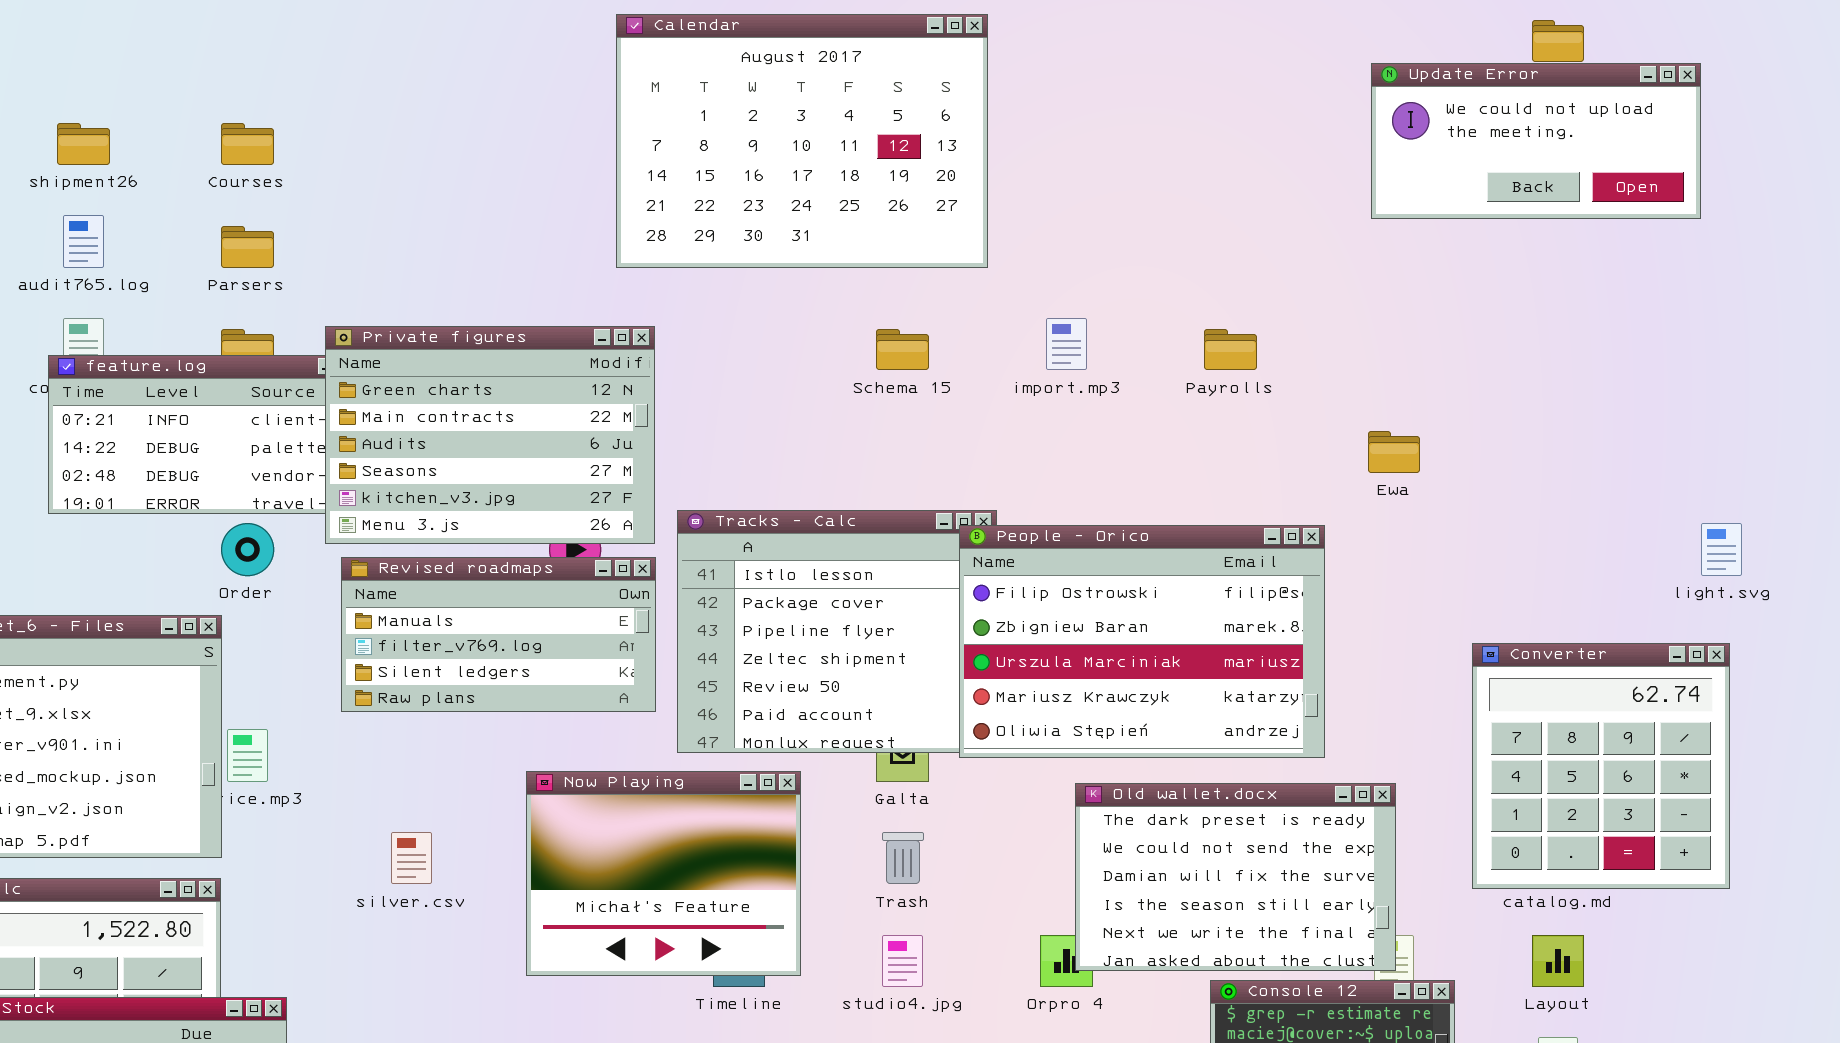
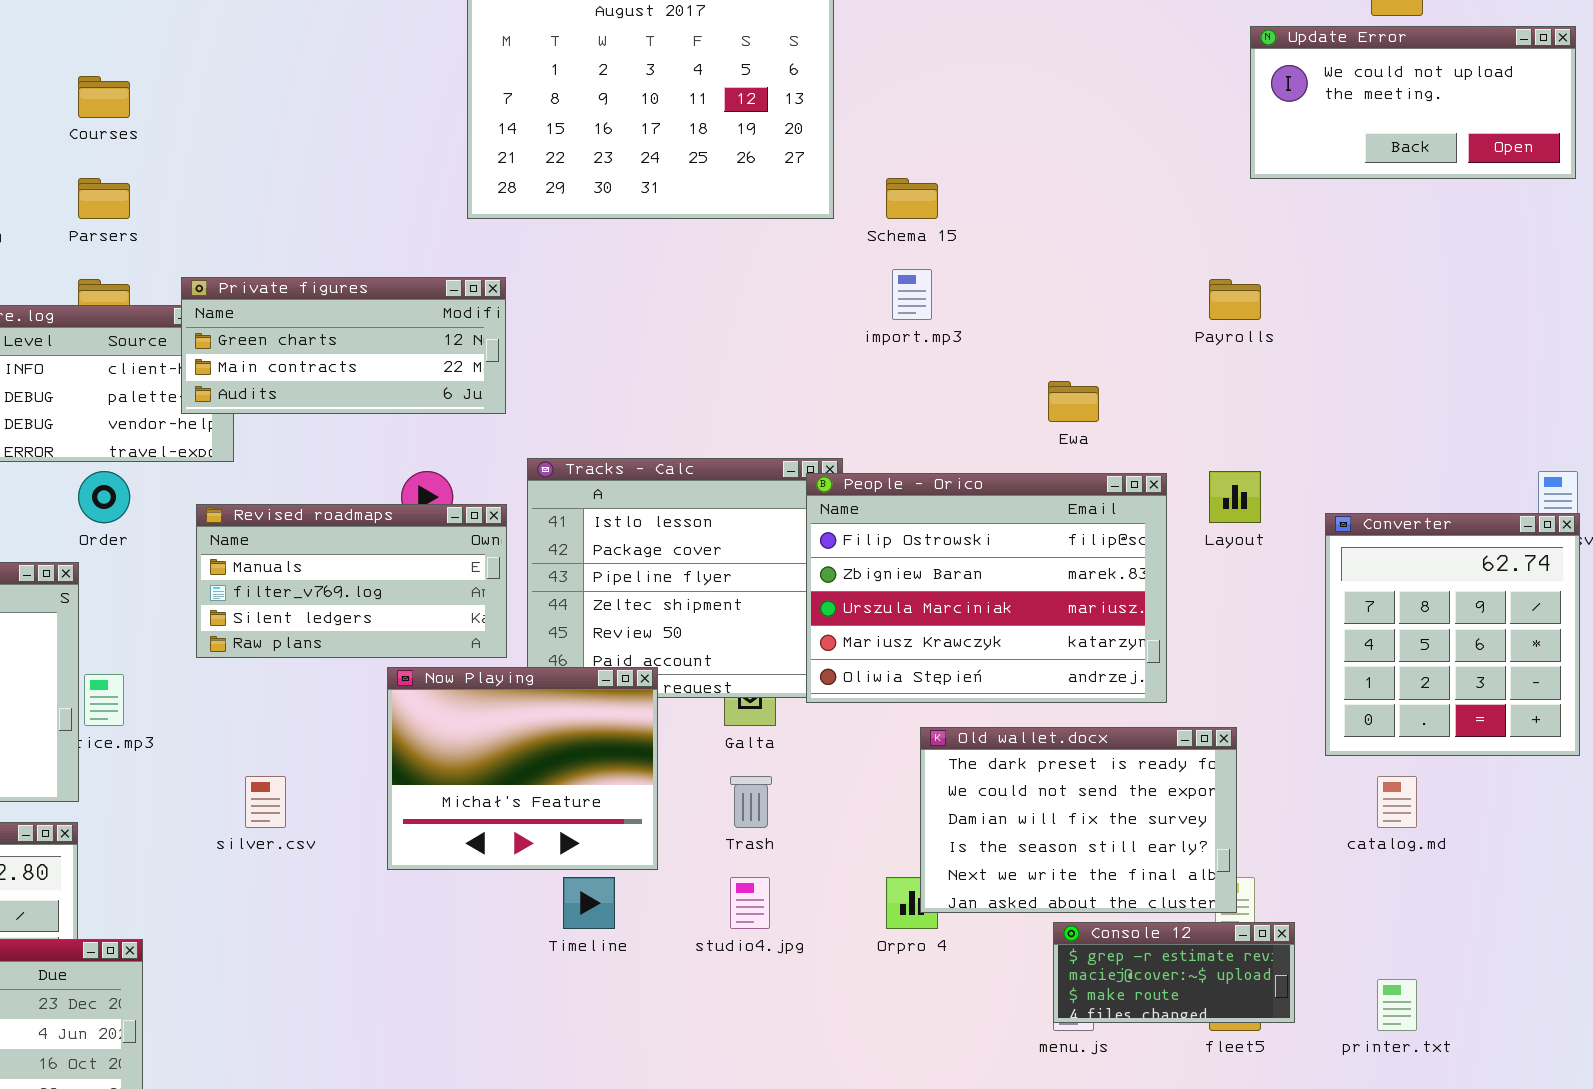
Update Error: [1371,63,1701,219] -> [1250,26,1576,179], moved
Private figures: [325,326,655,544] -> [181,277,506,414], resized
Schema 15: [876,329,929,370] -> [886,178,938,219], moved
Payrolls: [1204,329,1257,370] -> [1209,279,1261,320], moved
Ewa: [1368,431,1420,473] -> [1048,381,1099,422], moved
Converter: [1472,643,1730,889] -> [1325,513,1580,756], moved
Now Playing: [526,771,801,976] -> [387,667,658,870], moved
Layout: [1532,935,1584,987] -> [1209,471,1261,523], moved

